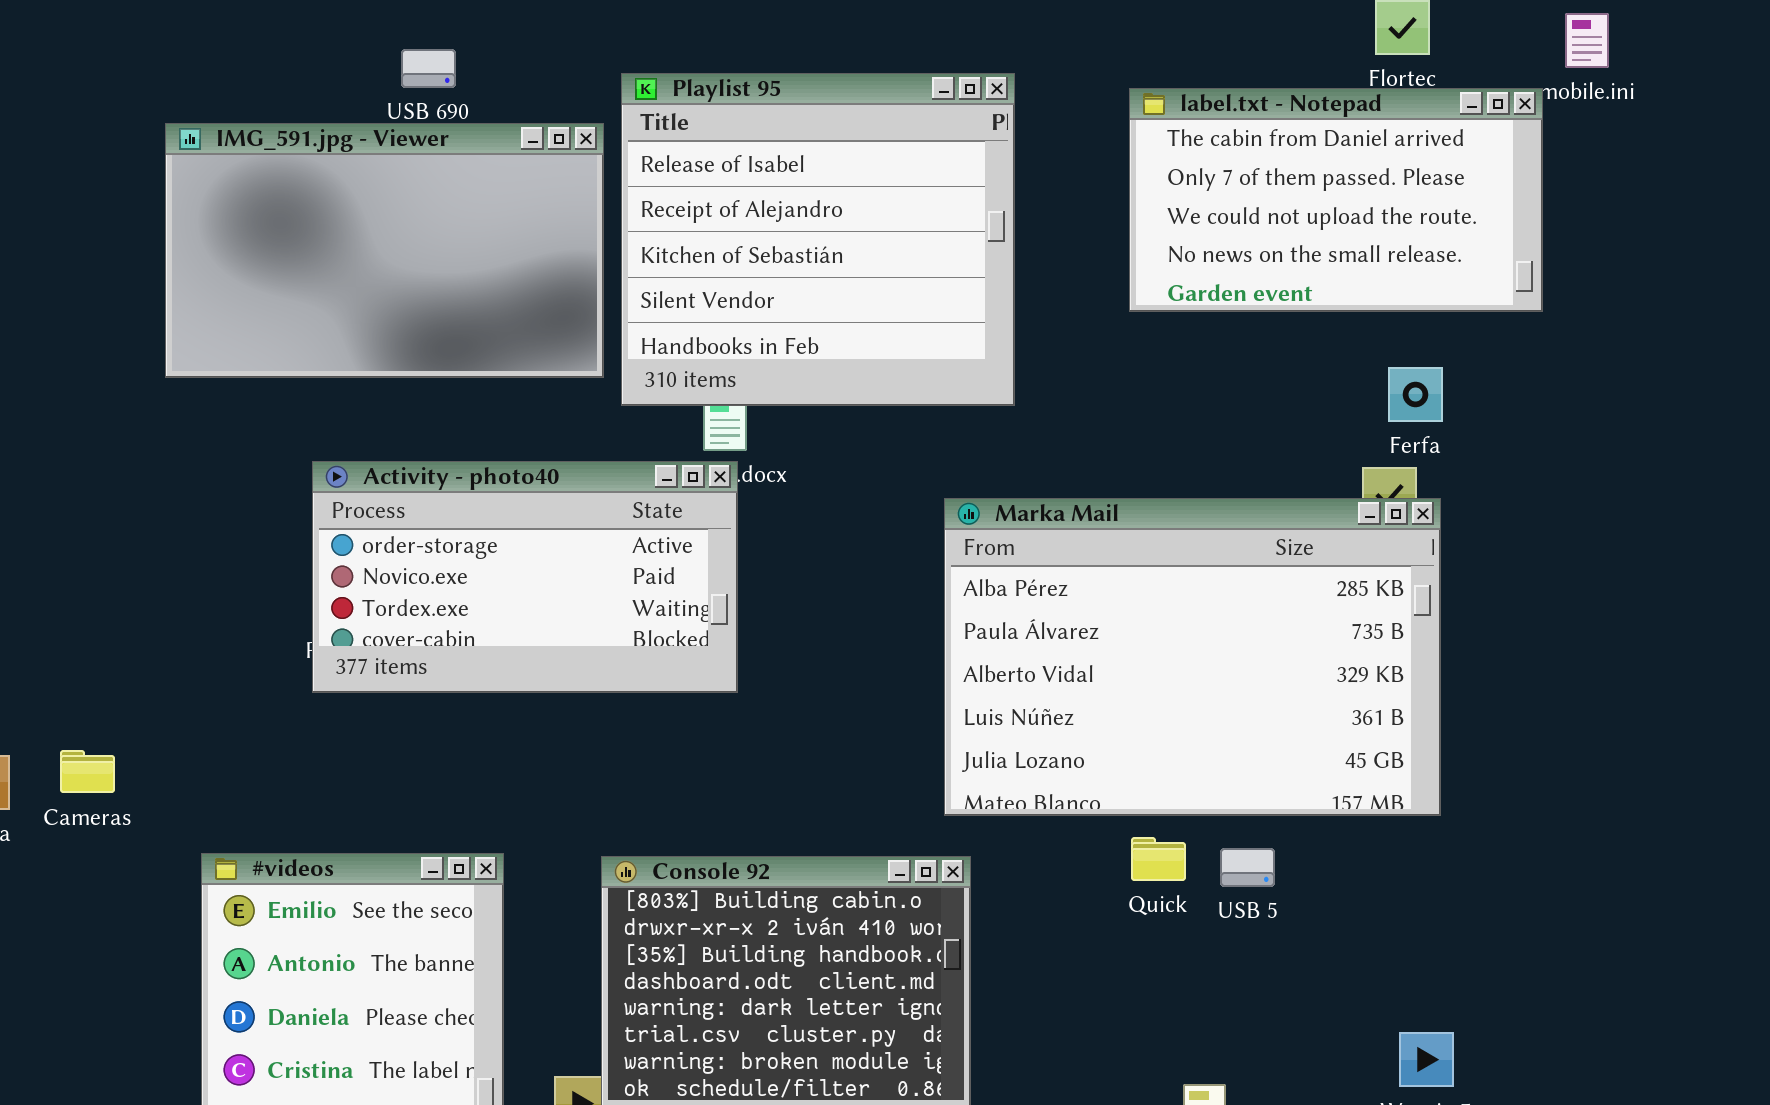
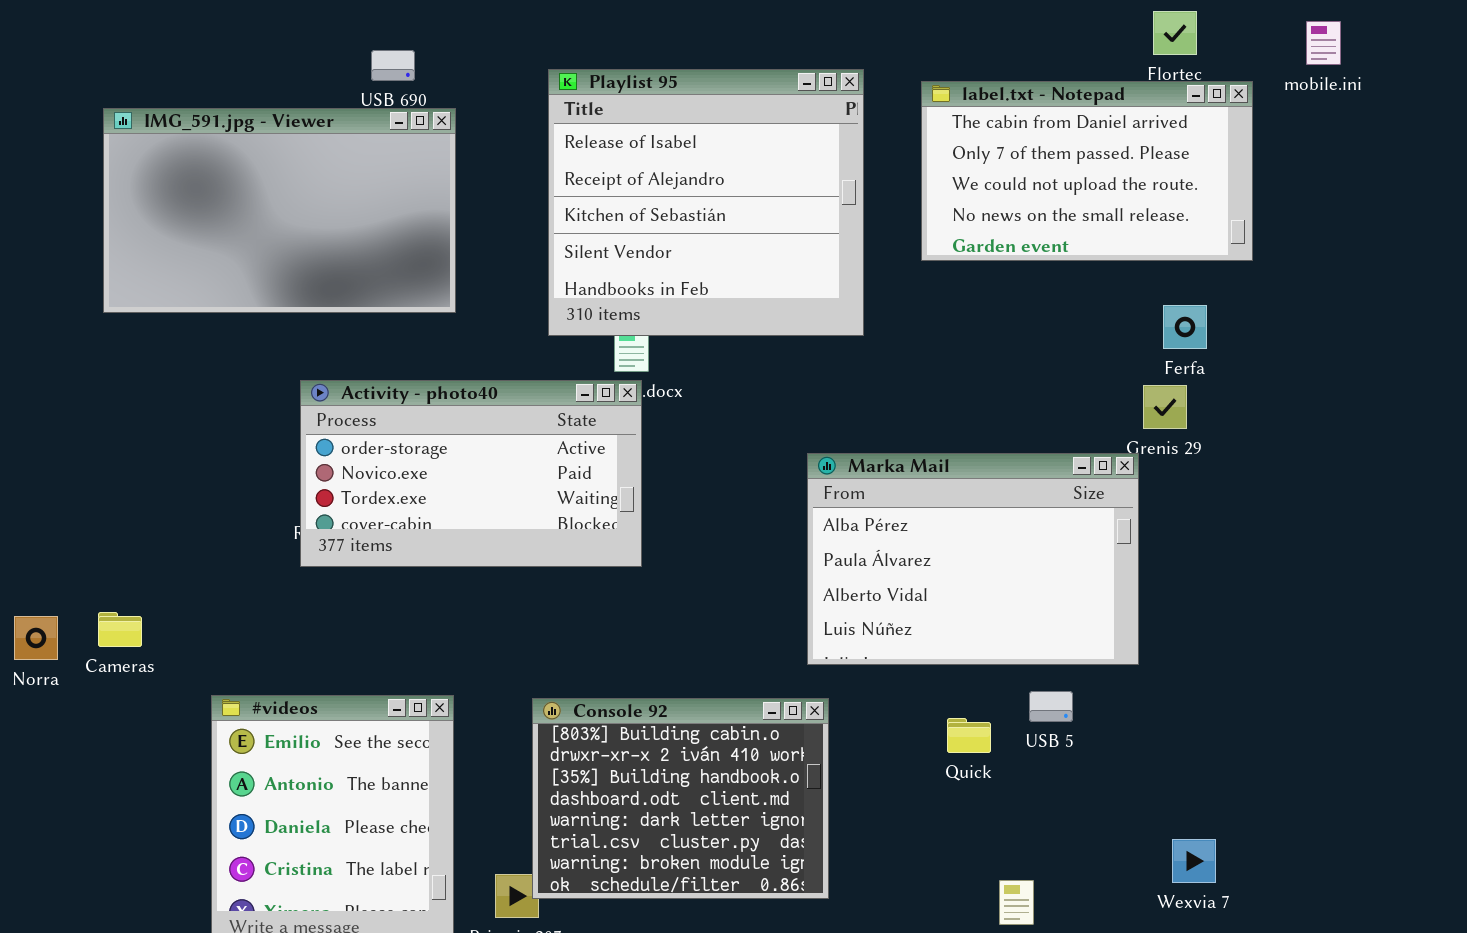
label.txt - Notepad: [1129,88,1543,312] -> [921,81,1253,261], moved
IMG_591.jpg - Viewer: [165,123,604,378] -> [103,108,456,313], moved
Marka Mail: [944,498,1441,816] -> [807,453,1139,665], resized
Quick: [1131,837,1186,881] -> [947,718,991,753], moved

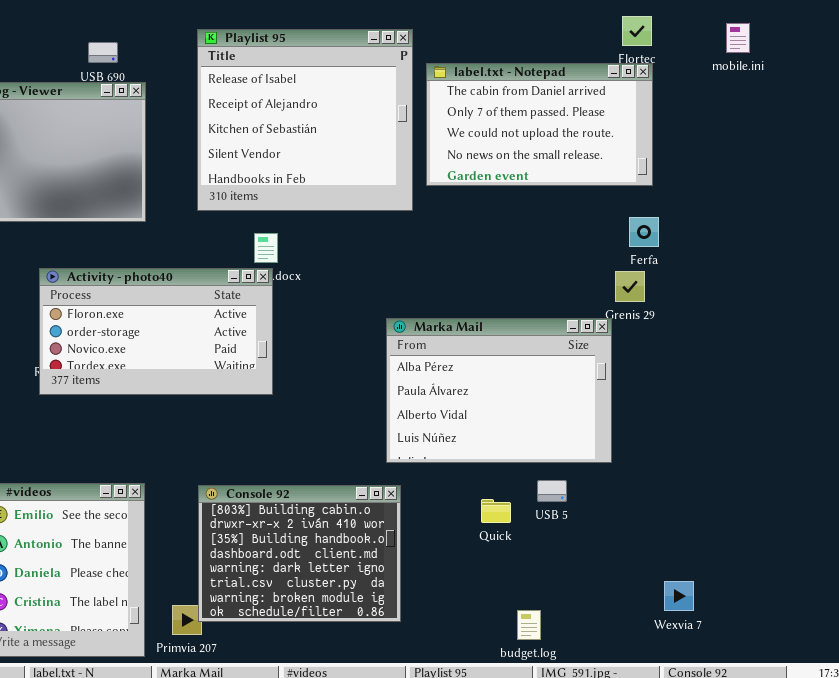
Playlist 95: [548,69,864,336] -> [197,29,413,211], moved
label.txt - Notepad: [921,81,1253,261] -> [426,63,653,186], moved
Activity - photo40: [300,380,642,567] -> [39,268,273,395], scrolled up 1 row
Wexvia 7: [1172,839,1216,883] -> [664,581,694,611], moved

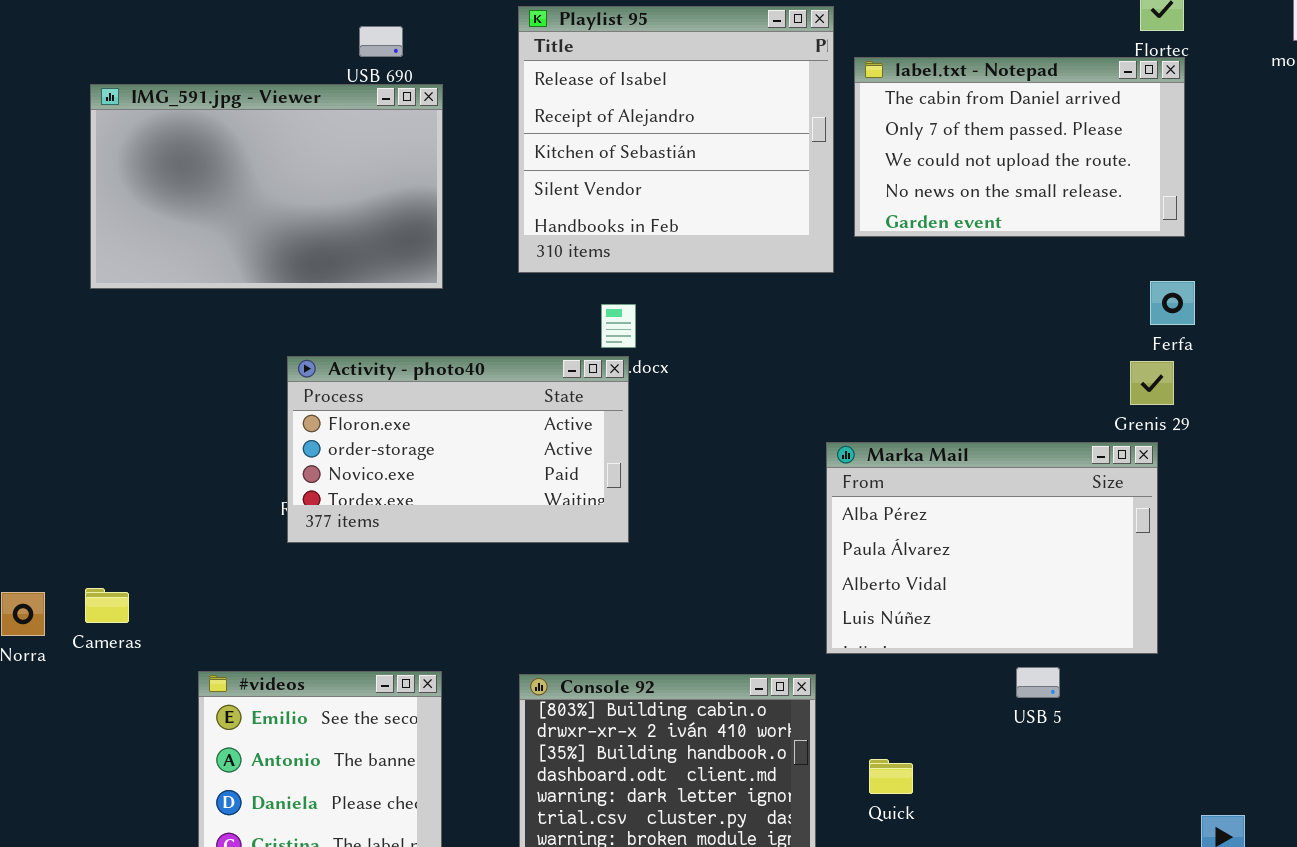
Marka Mail: [386,318,612,463] -> [826,442,1158,654], moved
Quick: [481,499,511,523] -> [869,759,913,794], moved

